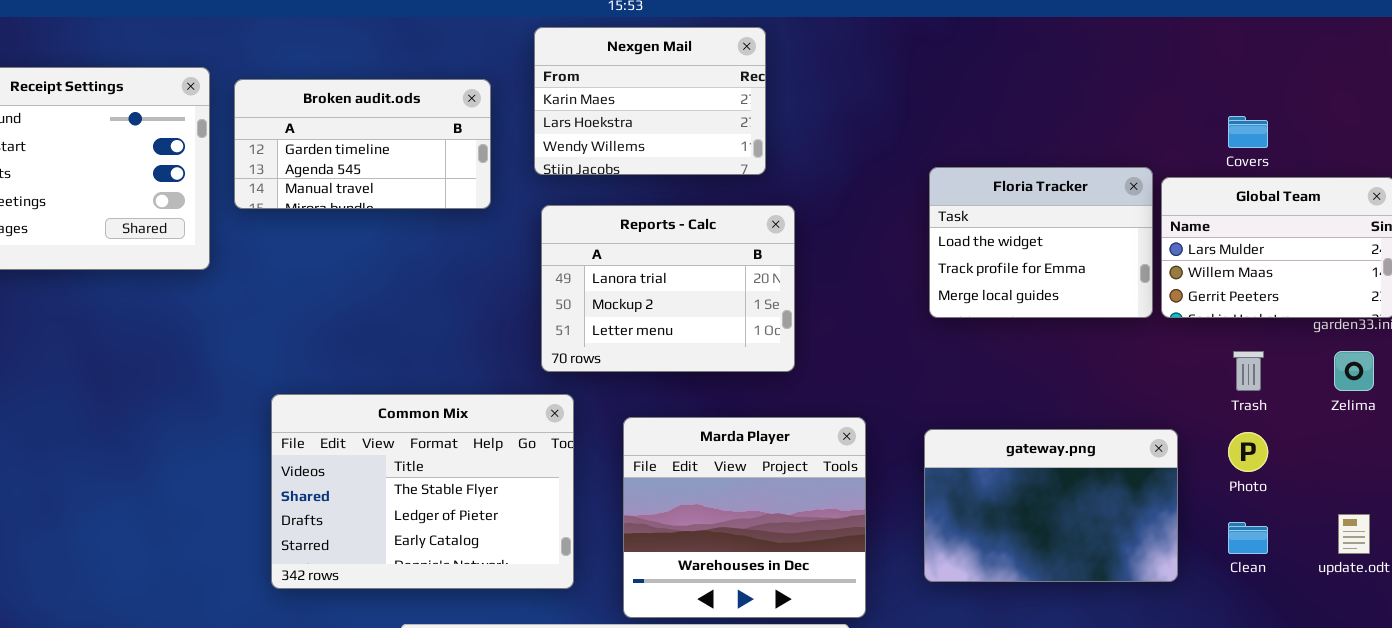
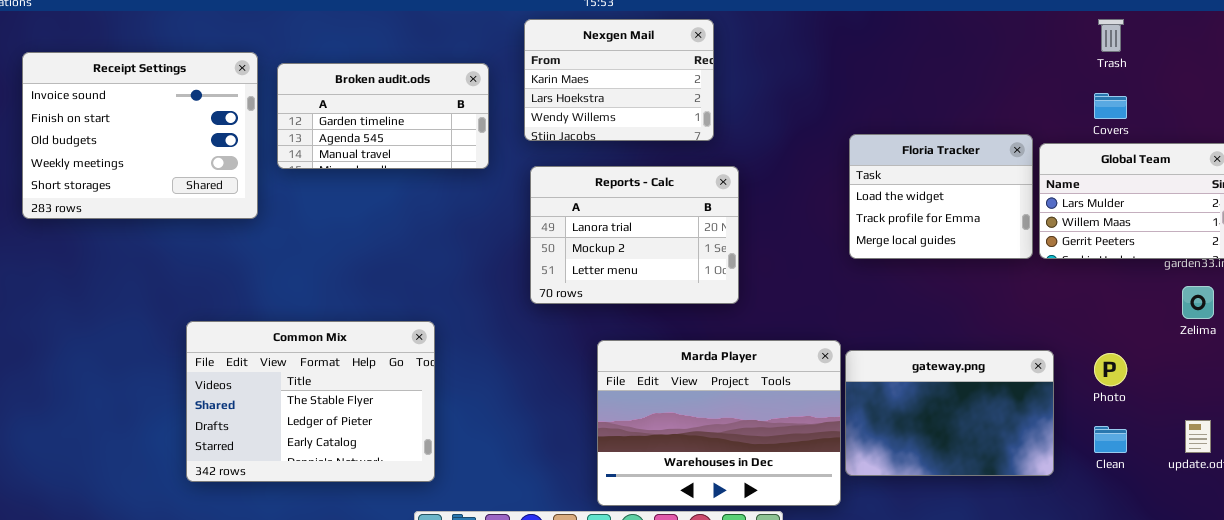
Trash: [1233,351,1264,391] -> [1098,19,1124,52], moved
Common Mix: [271,394,574,589] -> [186,321,435,482], moved
Marda Player: [623,417,866,618] -> [597,340,841,506], resized

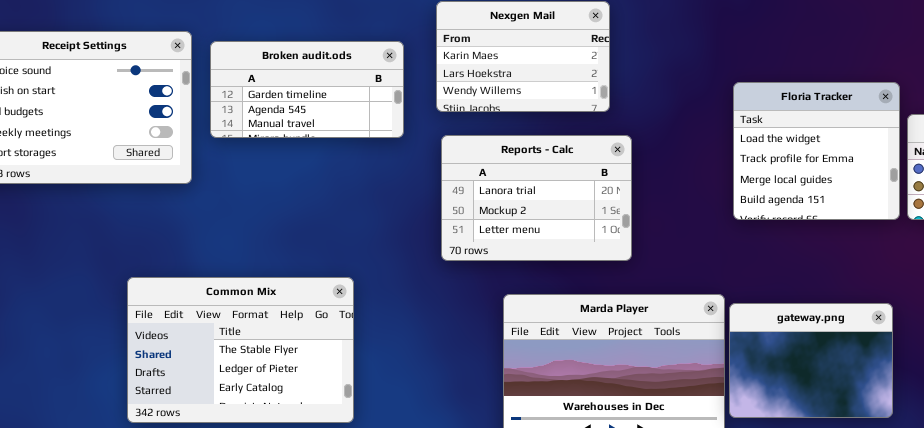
Floria Tracker: [849,134,1033,259] -> [733,82,900,220], resized
gateway.png: [845,350,1054,476] -> [729,303,893,418], resized

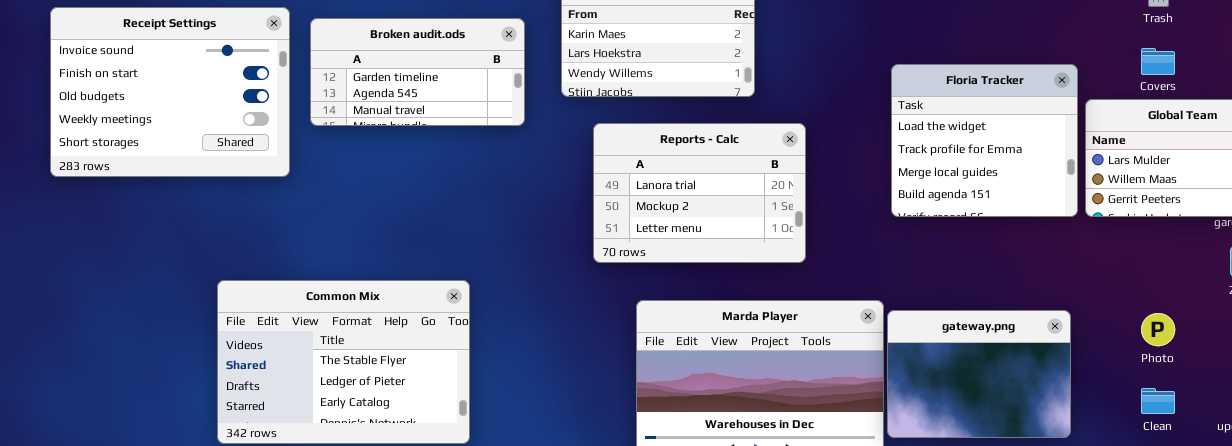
Reports - Calc: [441,135,632,261] -> [593,123,806,263], moved

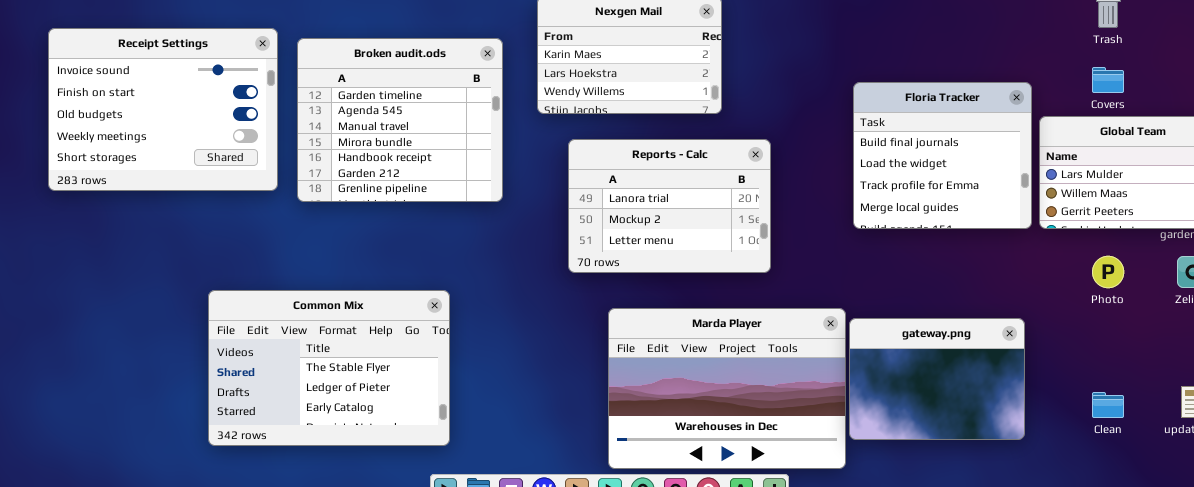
Broken audit.ods: [310,18,525,126] -> [297,38,503,202], resized
Floria Tracker: [891,64,1078,217] -> [853,82,1032,229], scrolled up 1 row
Photo: [1141,313,1175,346] -> [1092,256,1124,288], moved

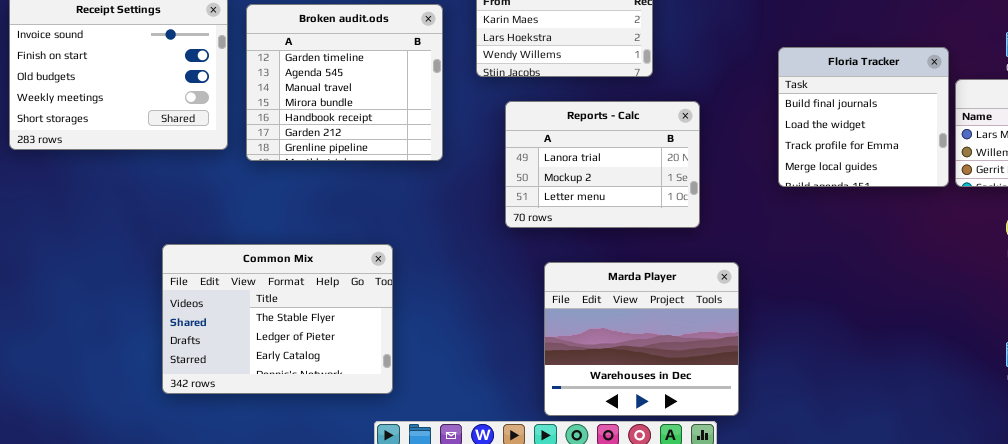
Marda Player: [608,308,846,469] -> [544,262,739,416], resized
gateway.png: [849,318,1025,440] -> none, closed

